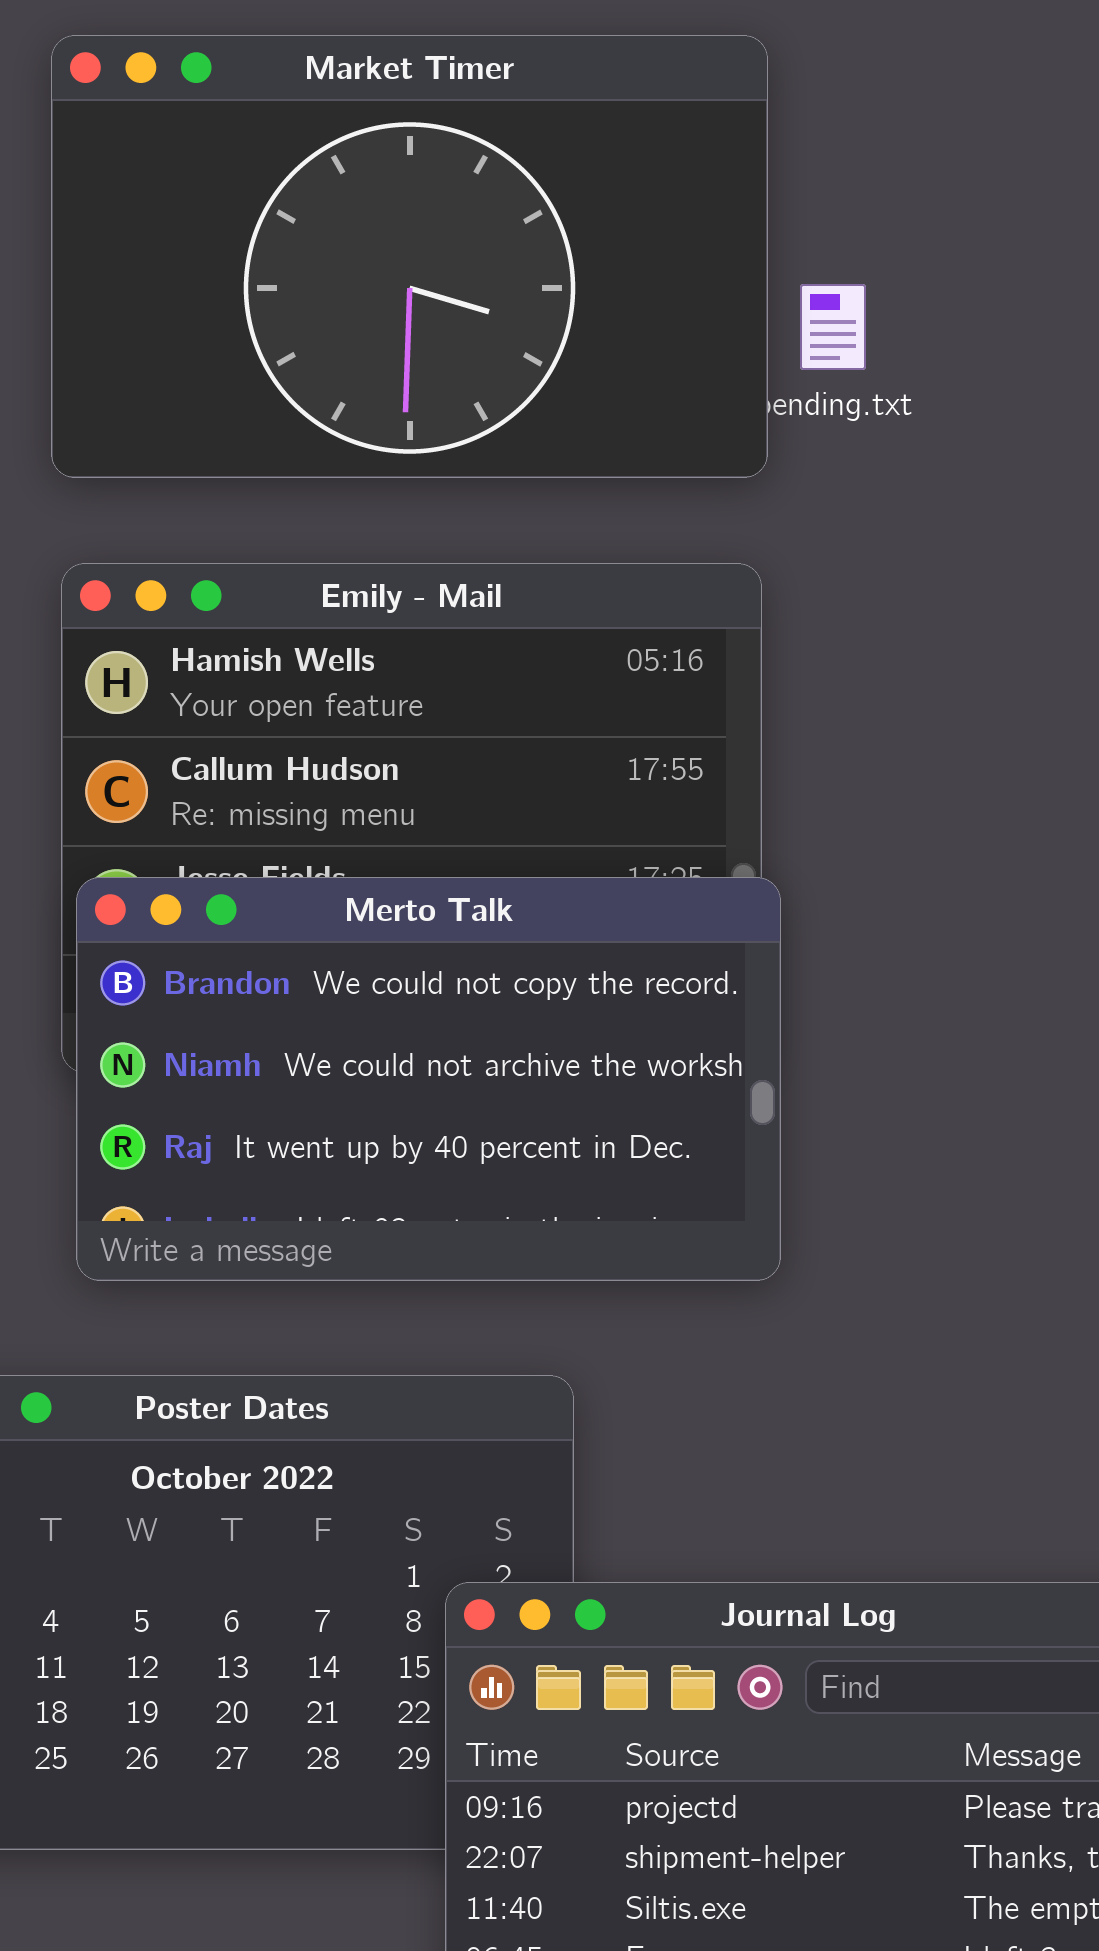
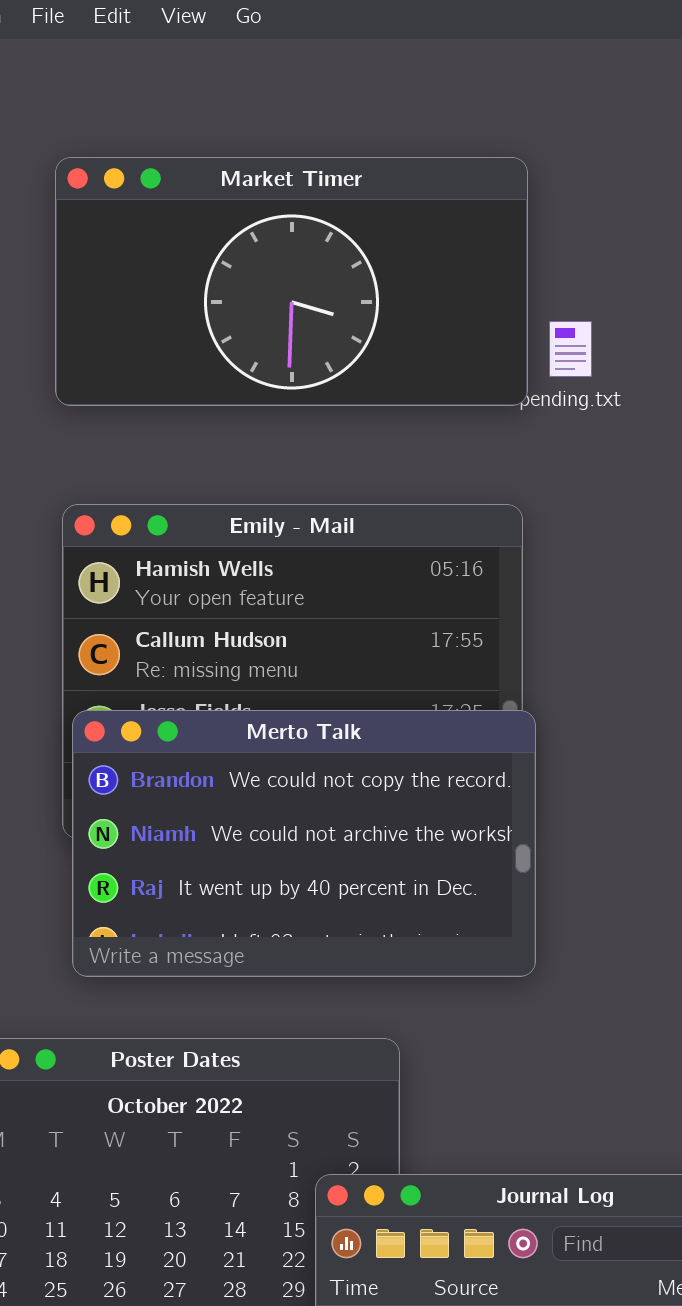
Market Timer: [51,35,768,478] -> [55,157,528,406], resized

